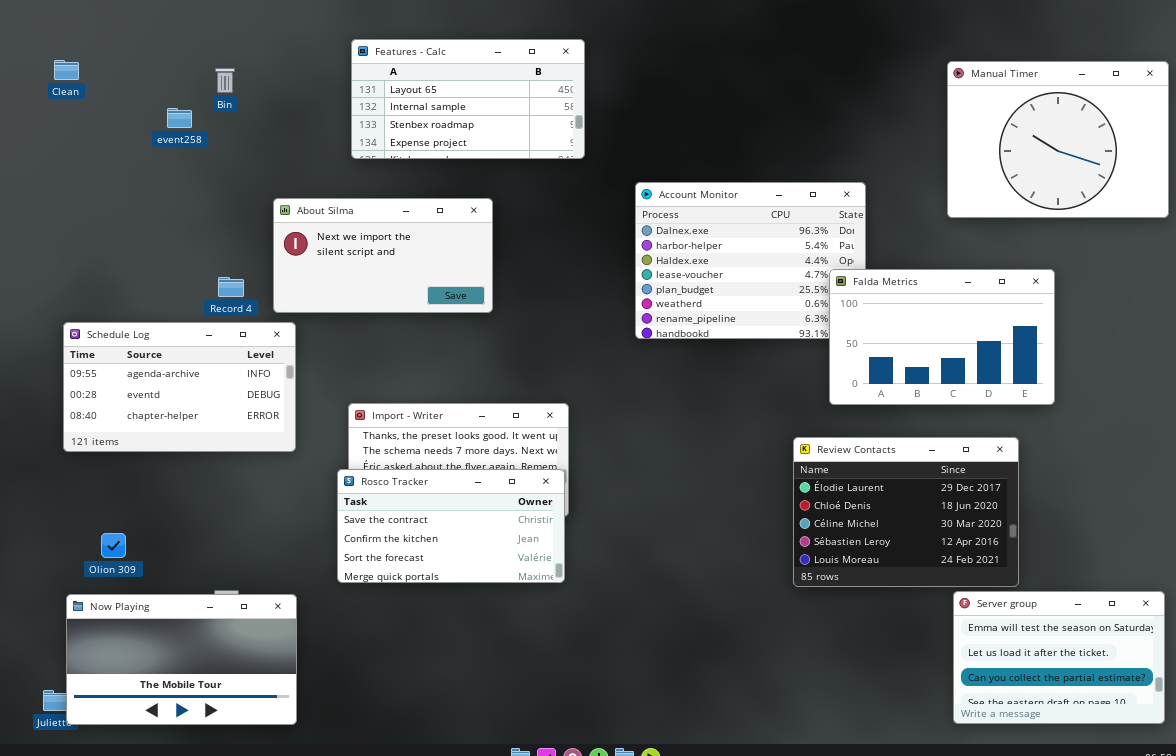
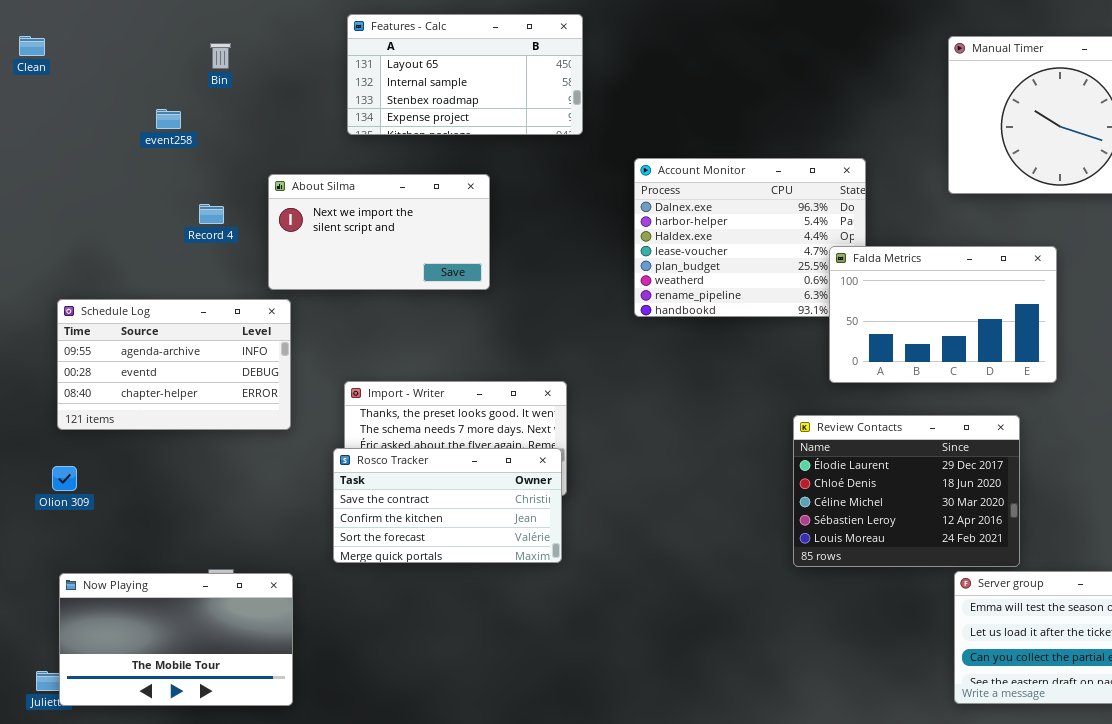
Clean: [54,60,79,80] -> [19,36,45,56], moved
event258: [167,108,192,128] -> [156,109,181,129], moved
Record 4: [218,277,244,297] -> [199,204,224,224], moved
Olion 309: [101,533,126,558] -> [52,466,77,491], moved

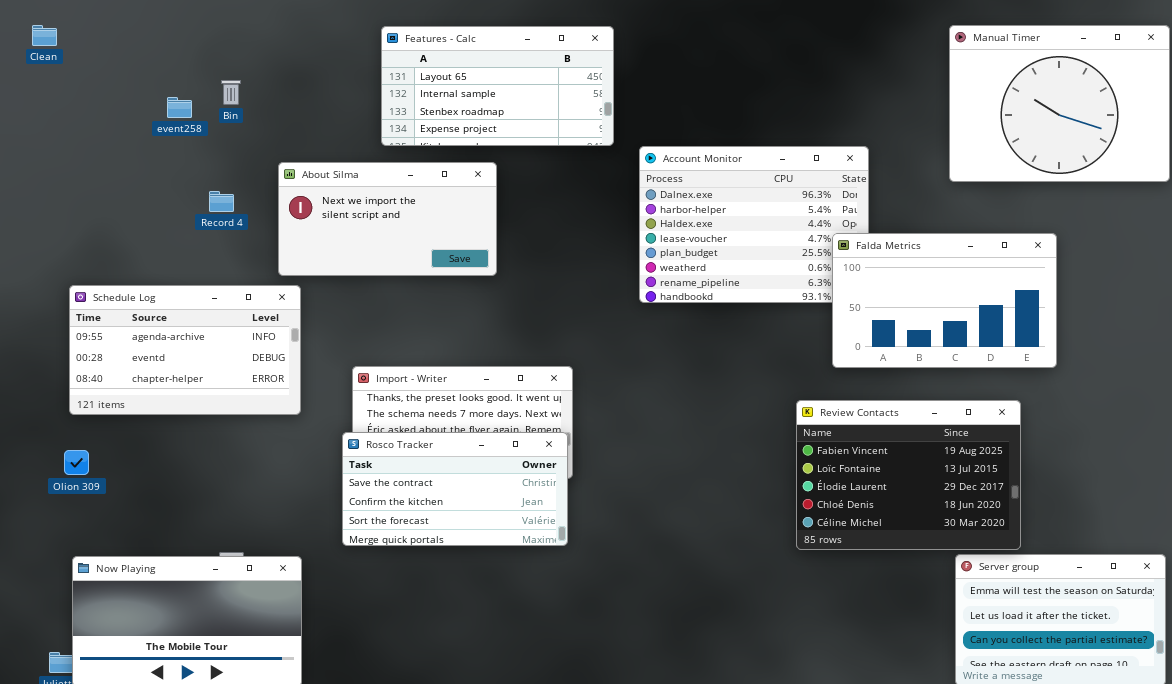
Features - Calc: [347,14,583,135] -> [381,26,614,146], moved
Bin: [210,43,231,69] -> [221,80,241,105], moved
Review Contacts: [793,415,1020,567] -> [796,400,1021,550], scrolled up 2 rows

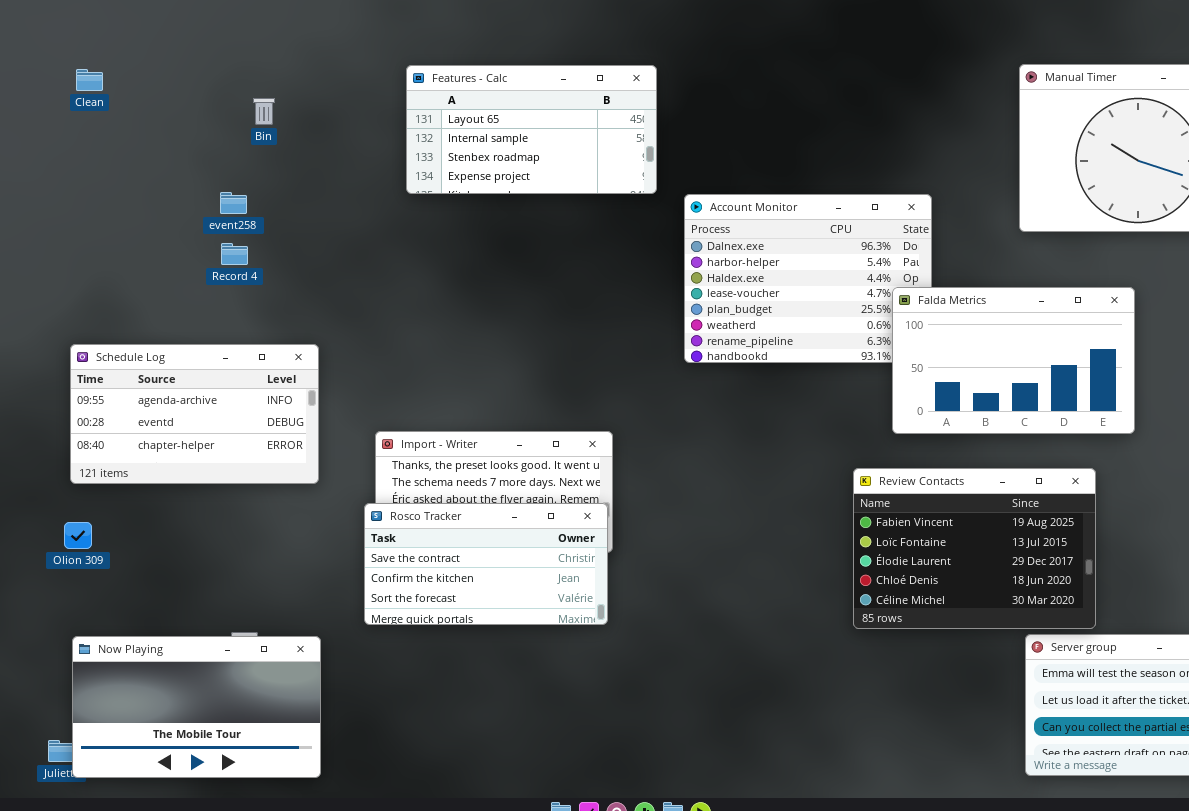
Clean: [32,25,57,46] -> [76,69,103,91], moved
Bin: [221,80,241,105] -> [253,98,275,125], moved
event258: [167,97,192,118] -> [220,192,247,214], moved
About Silma: [278,162,497,276] -> none, closed

